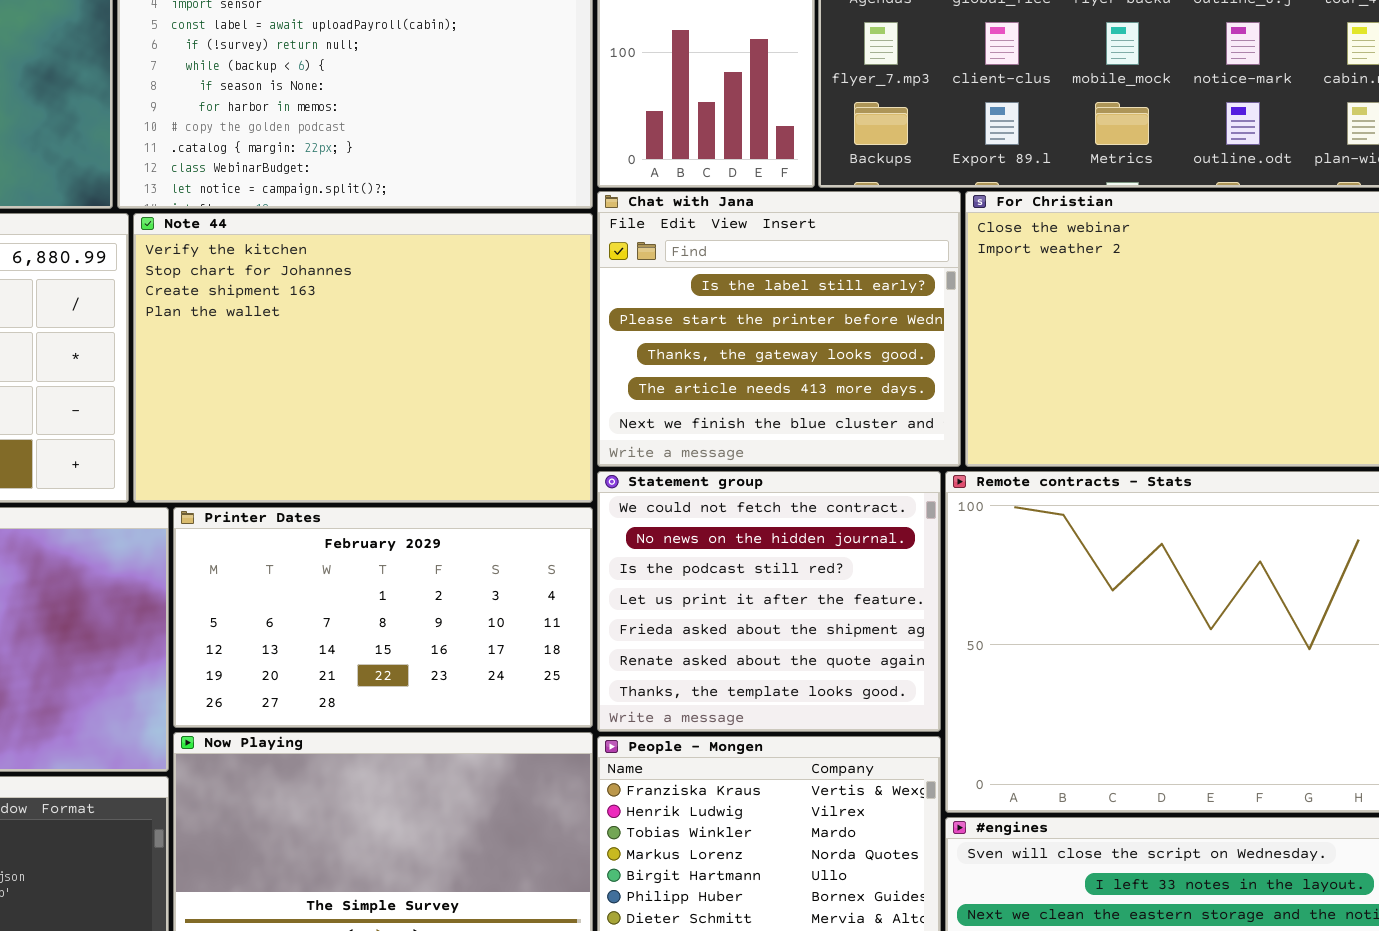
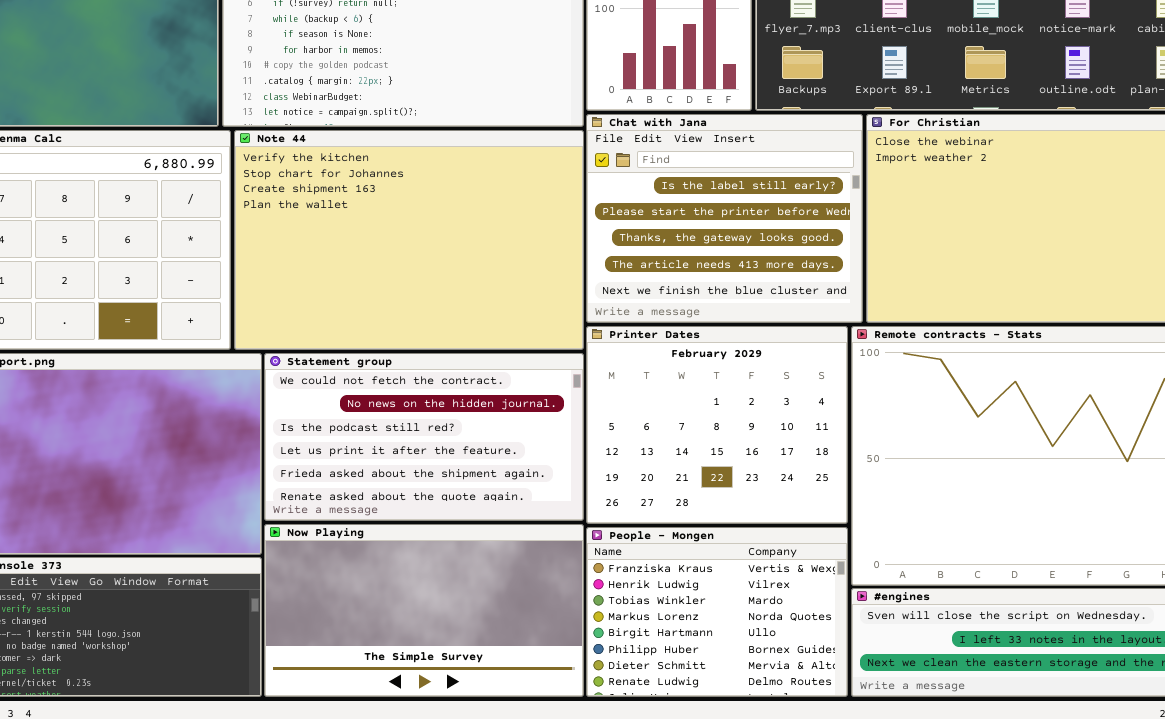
Statement group: [597,471,941,732] -> [264,353,584,521], moved, resized
Printer Dates: [173,507,593,728] -> [586,326,848,524], moved, resized

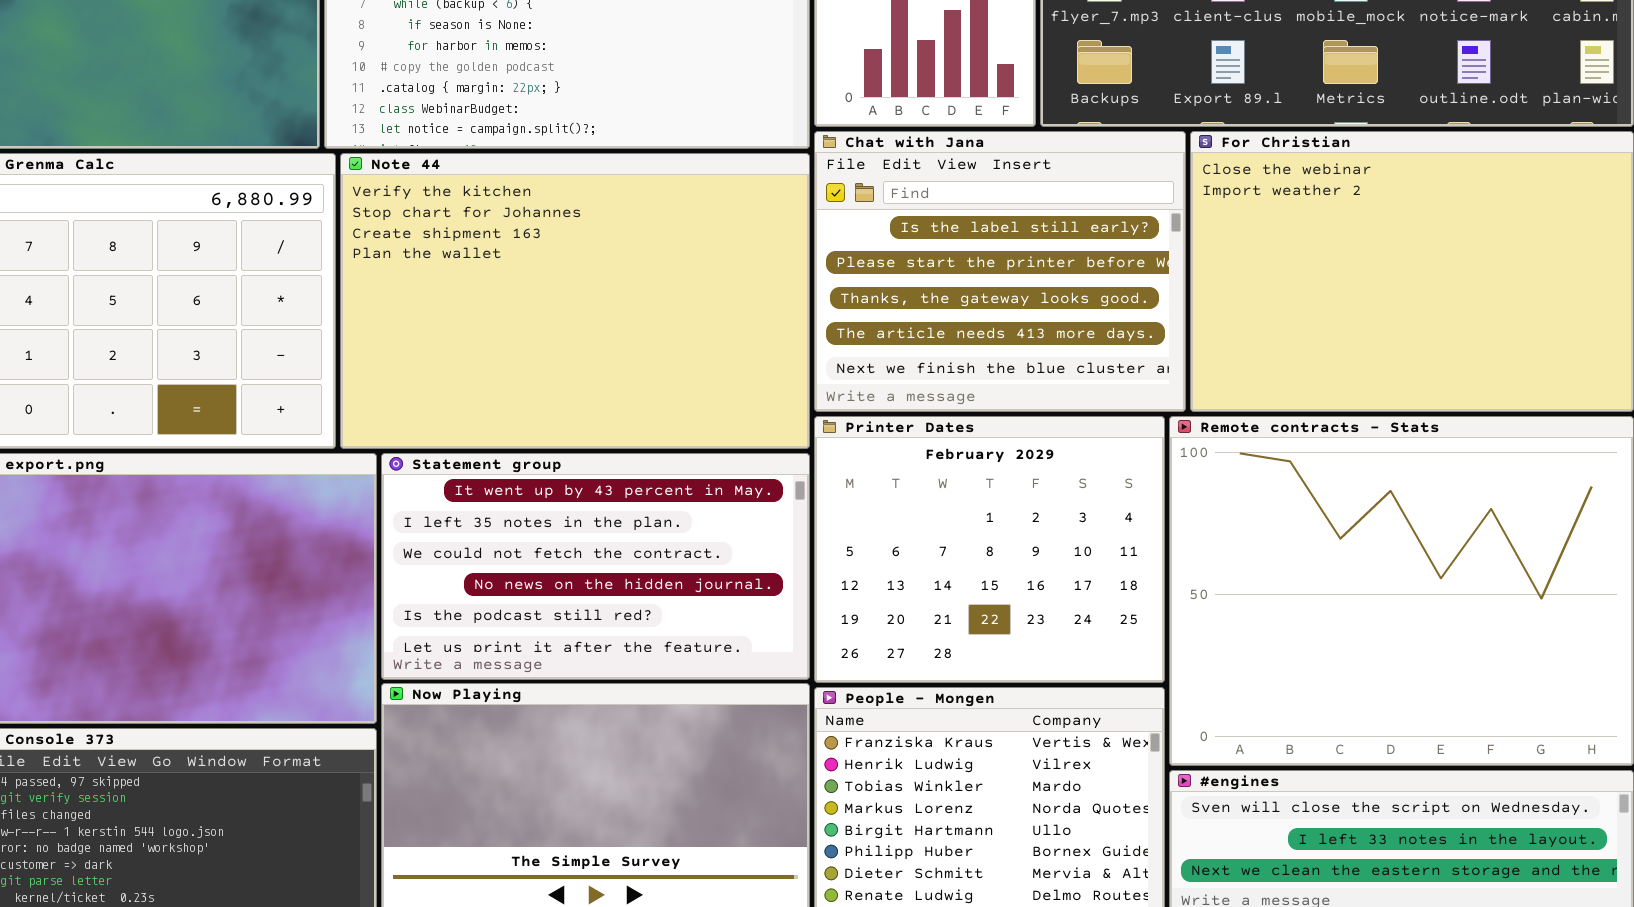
Statement group: [264,353,584,521] -> [381,453,810,680], scrolled up 2 rows

